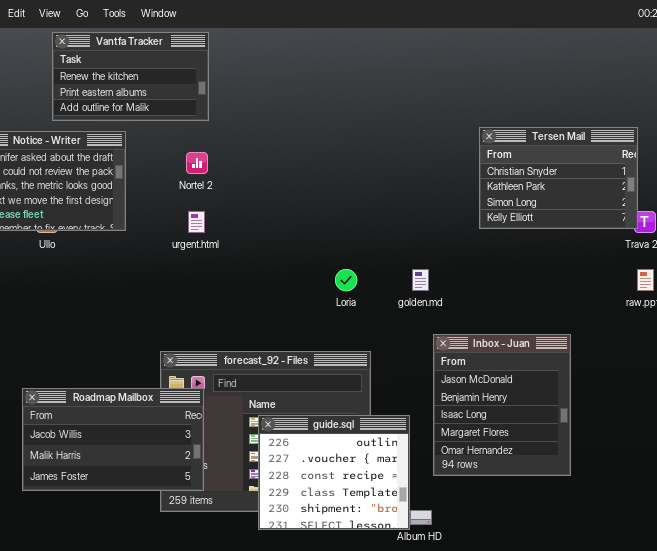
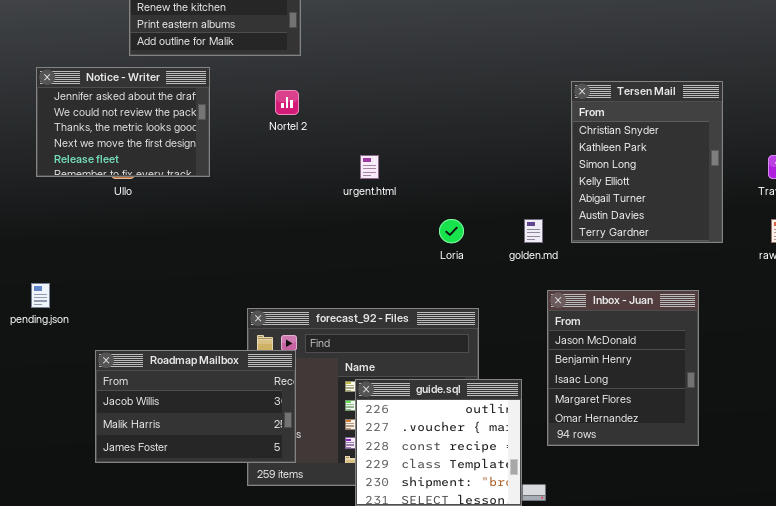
Tersen Mail: [479,127,638,229] -> [571,81,723,243], moved, resized
urgent.html: [188,211,205,233] -> [360,155,379,179], moved

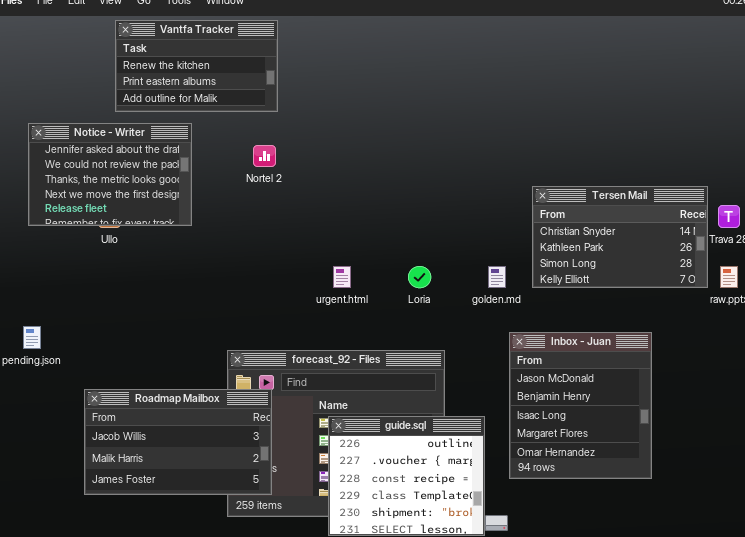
Tersen Mail: [571,81,723,243] -> [532,186,708,288], resized
urgent.html: [360,155,379,179] -> [333,266,351,288], moved

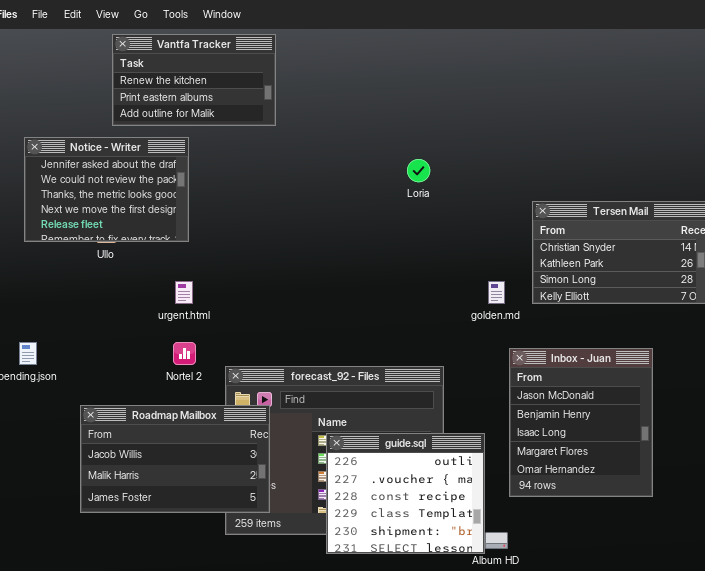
Nortel 2: [253,145,276,167] -> [173,342,196,365], moved
urgent.html: [333,266,351,288] -> [175,281,193,304], moved
Loria: [408,266,431,288] -> [407,159,430,182], moved

